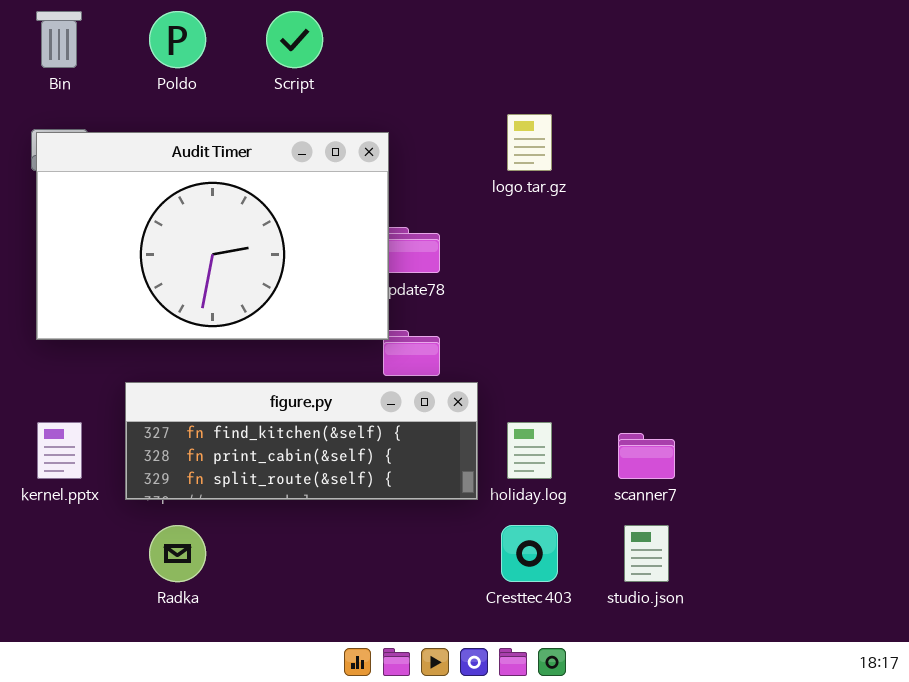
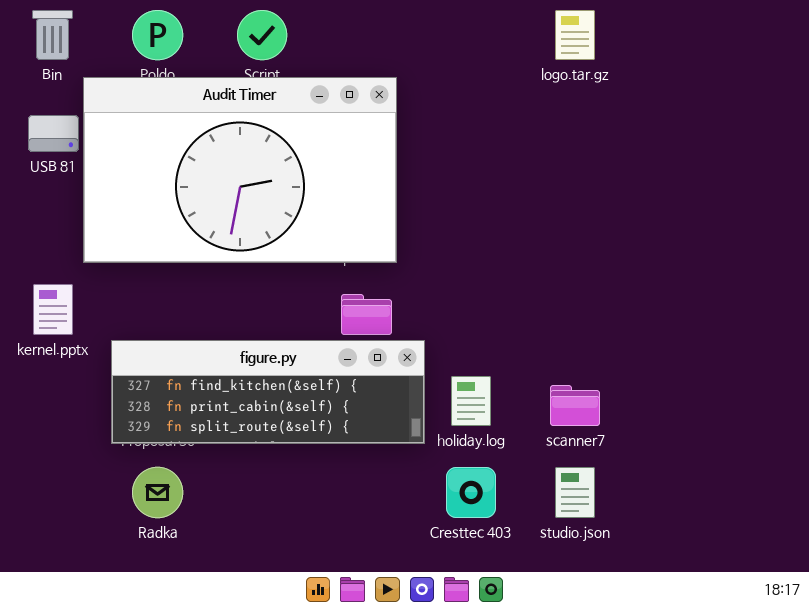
logo.tar.gz: [507,114,552,171] -> [555,10,595,60], moved
Audit Timer: [36,132,389,340] -> [83,77,397,263], moved
kernel.pptx: [37,422,82,479] -> [33,284,73,335], moved

